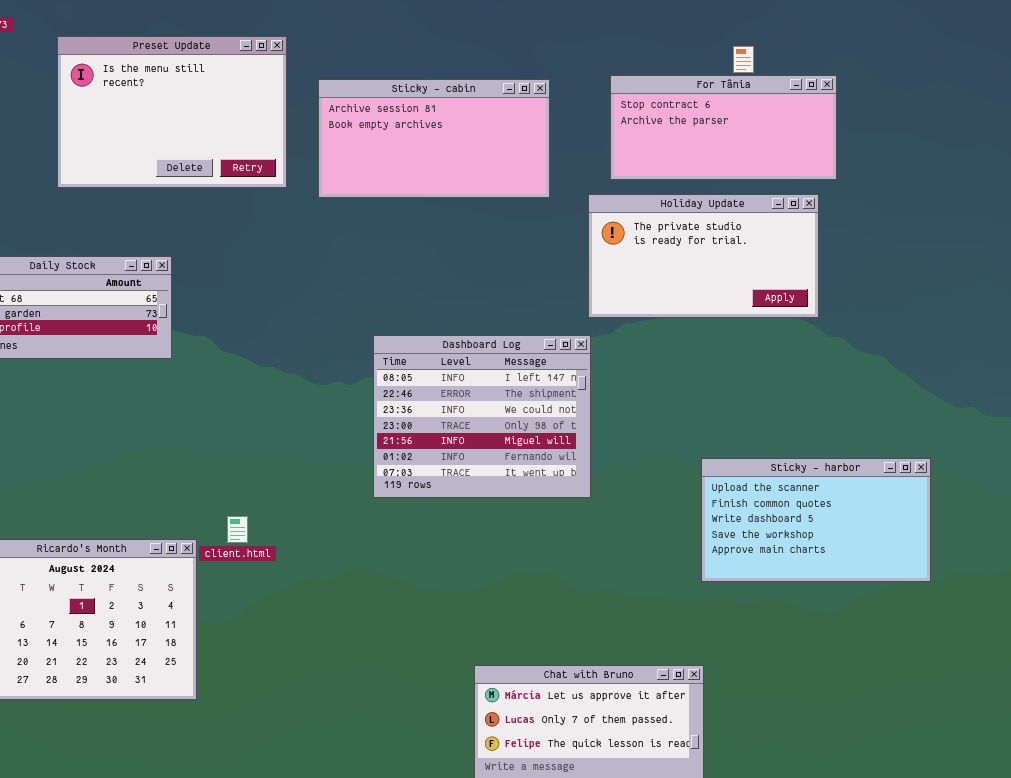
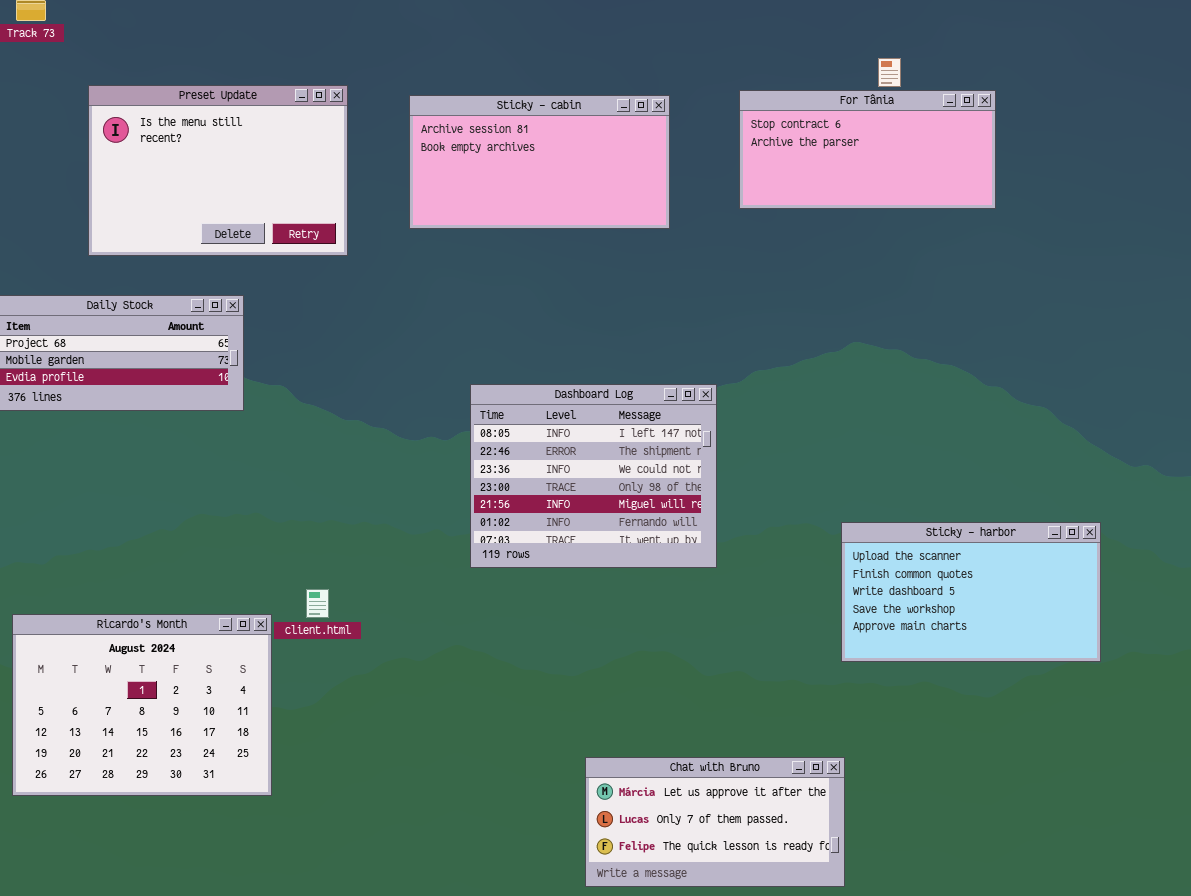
Preset Update: [57,36,287,188] -> [88,85,348,256], moved
Holiday Update: [588,194,819,318] -> none, closed

